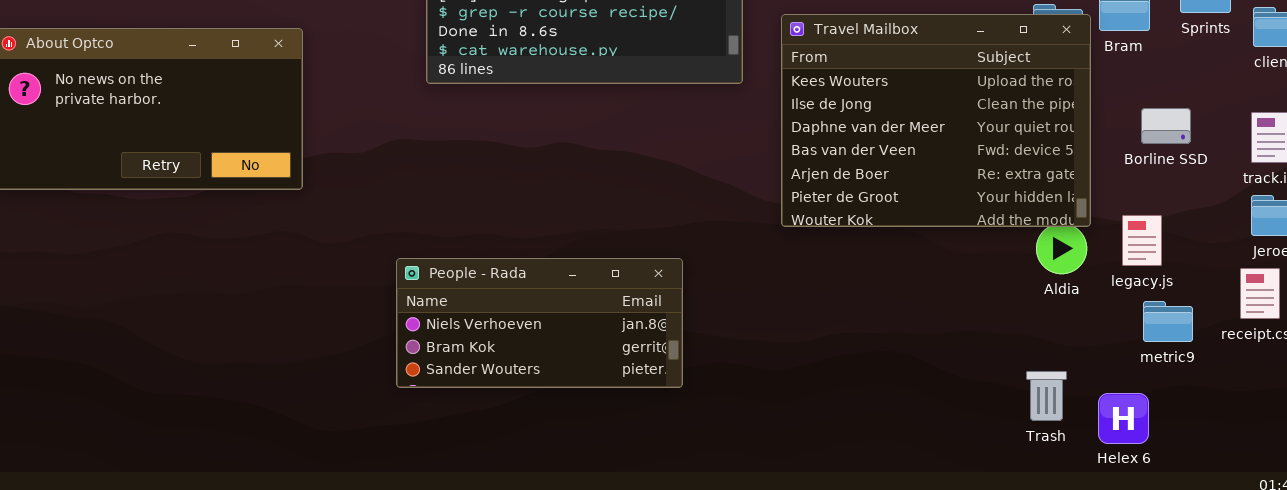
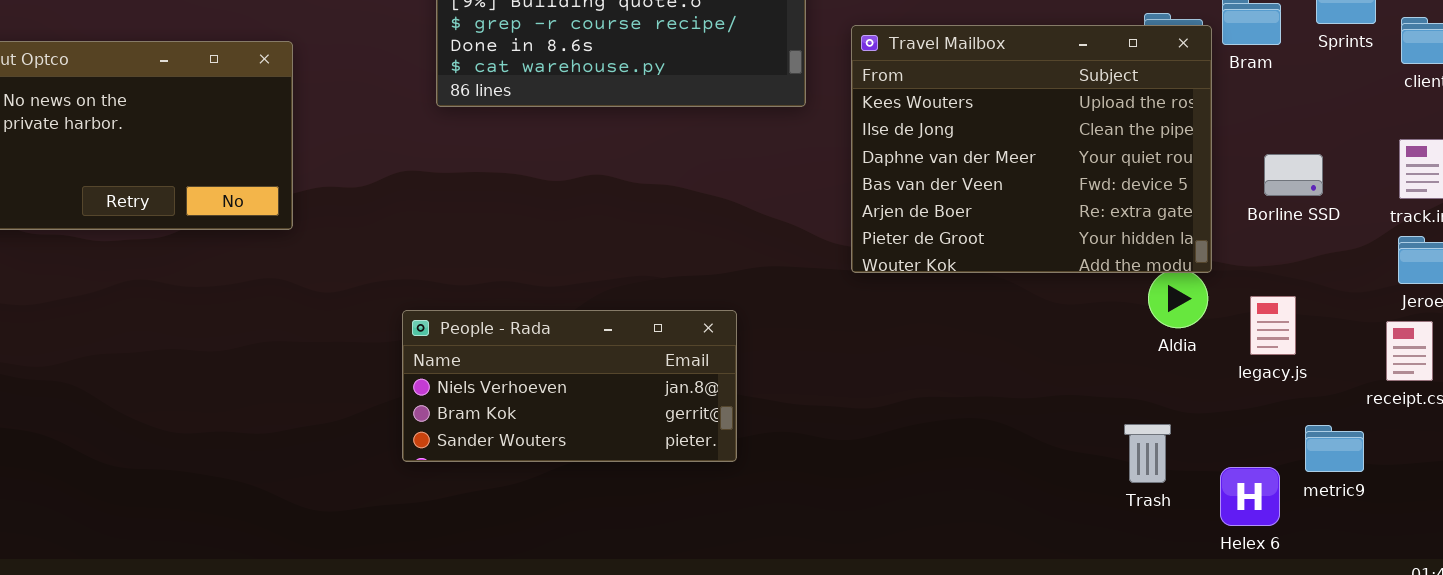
Borline SSD: [1141,108,1191,144] -> [1264,154,1323,196], moved
legacy.js: [1122,215,1162,266] -> [1250,296,1296,355], moved
metric9: [1143,301,1193,342] -> [1305,425,1364,472], moved
Trash: [1026,371,1067,421] -> [1124,424,1171,483], moved

